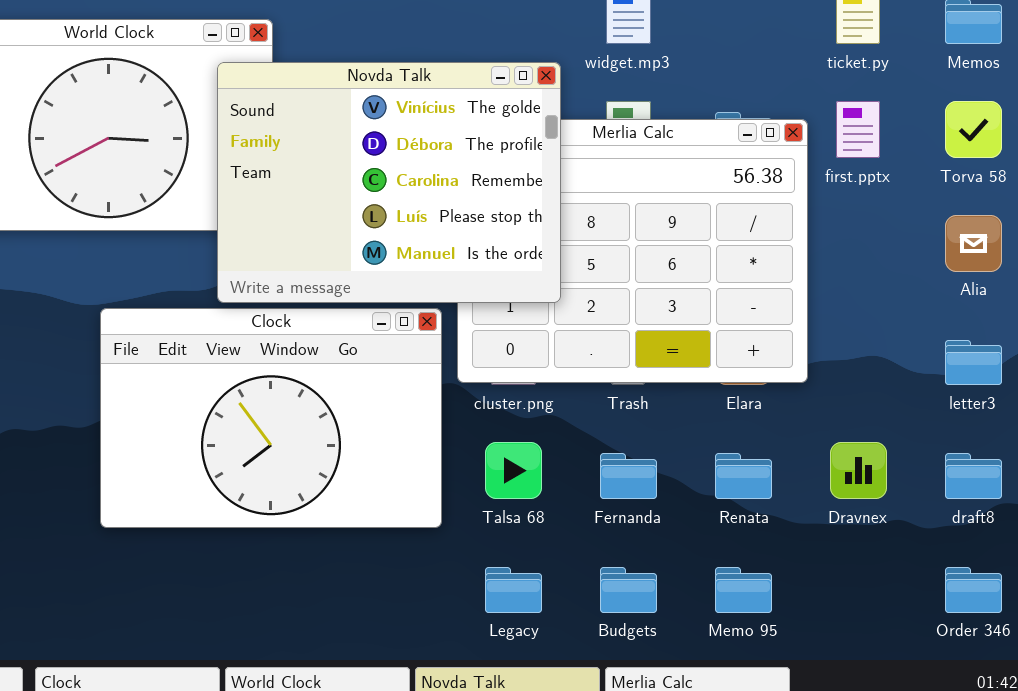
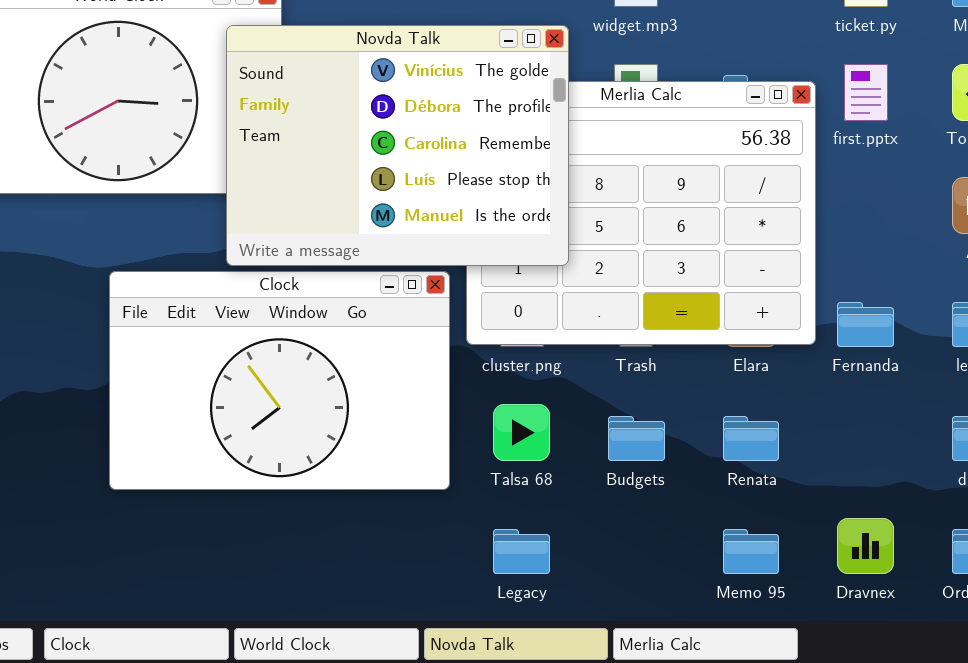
Dravnex: [830,442,887,499] -> [837,518,894,574], moved
Fernanda: [600,453,657,499] -> [837,302,894,347], moved
Budgets: [600,567,657,613] -> [608,416,665,461], moved

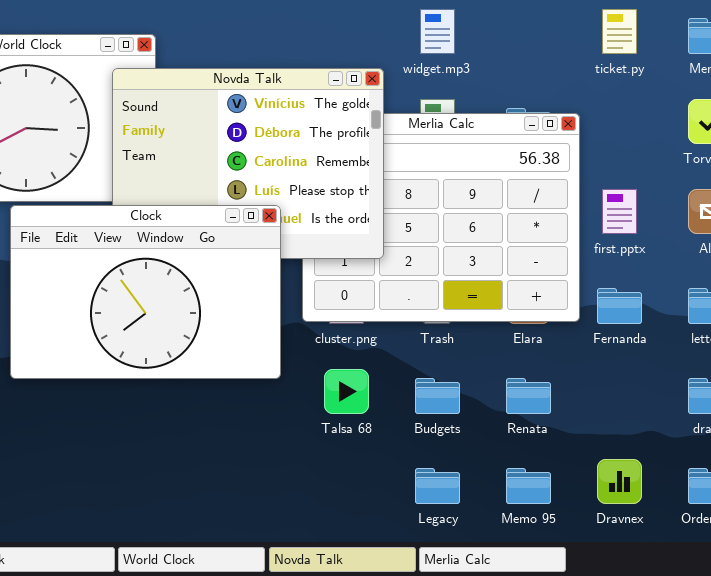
first.pptx: [844,64,888,121] -> [602,189,637,234], moved
Clock: [109,271,450,490] -> [10,205,281,379], moved
Legacy: [493,529,550,574] -> [415,468,460,504], moved

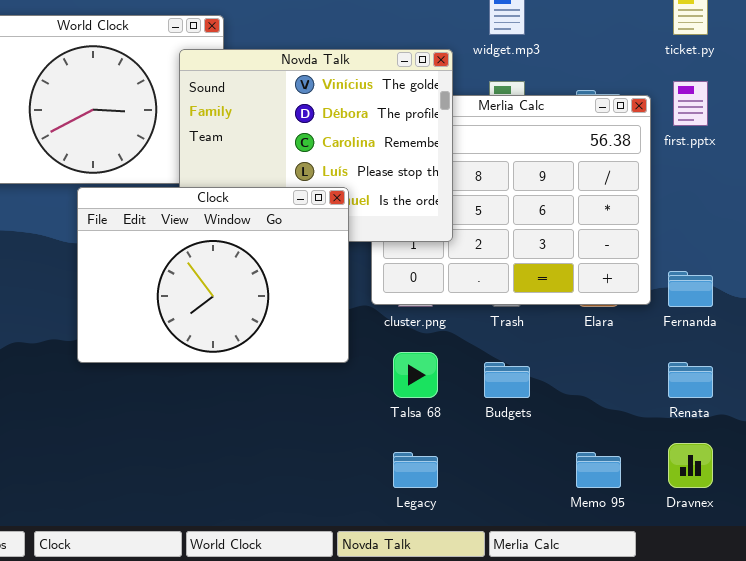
first.pptx: [602,189,637,234] -> [673,81,708,126], moved
Renata: [506,378,551,414] -> [668,362,713,398], moved
Legacy: [415,468,460,504] -> [393,452,438,488], moved

